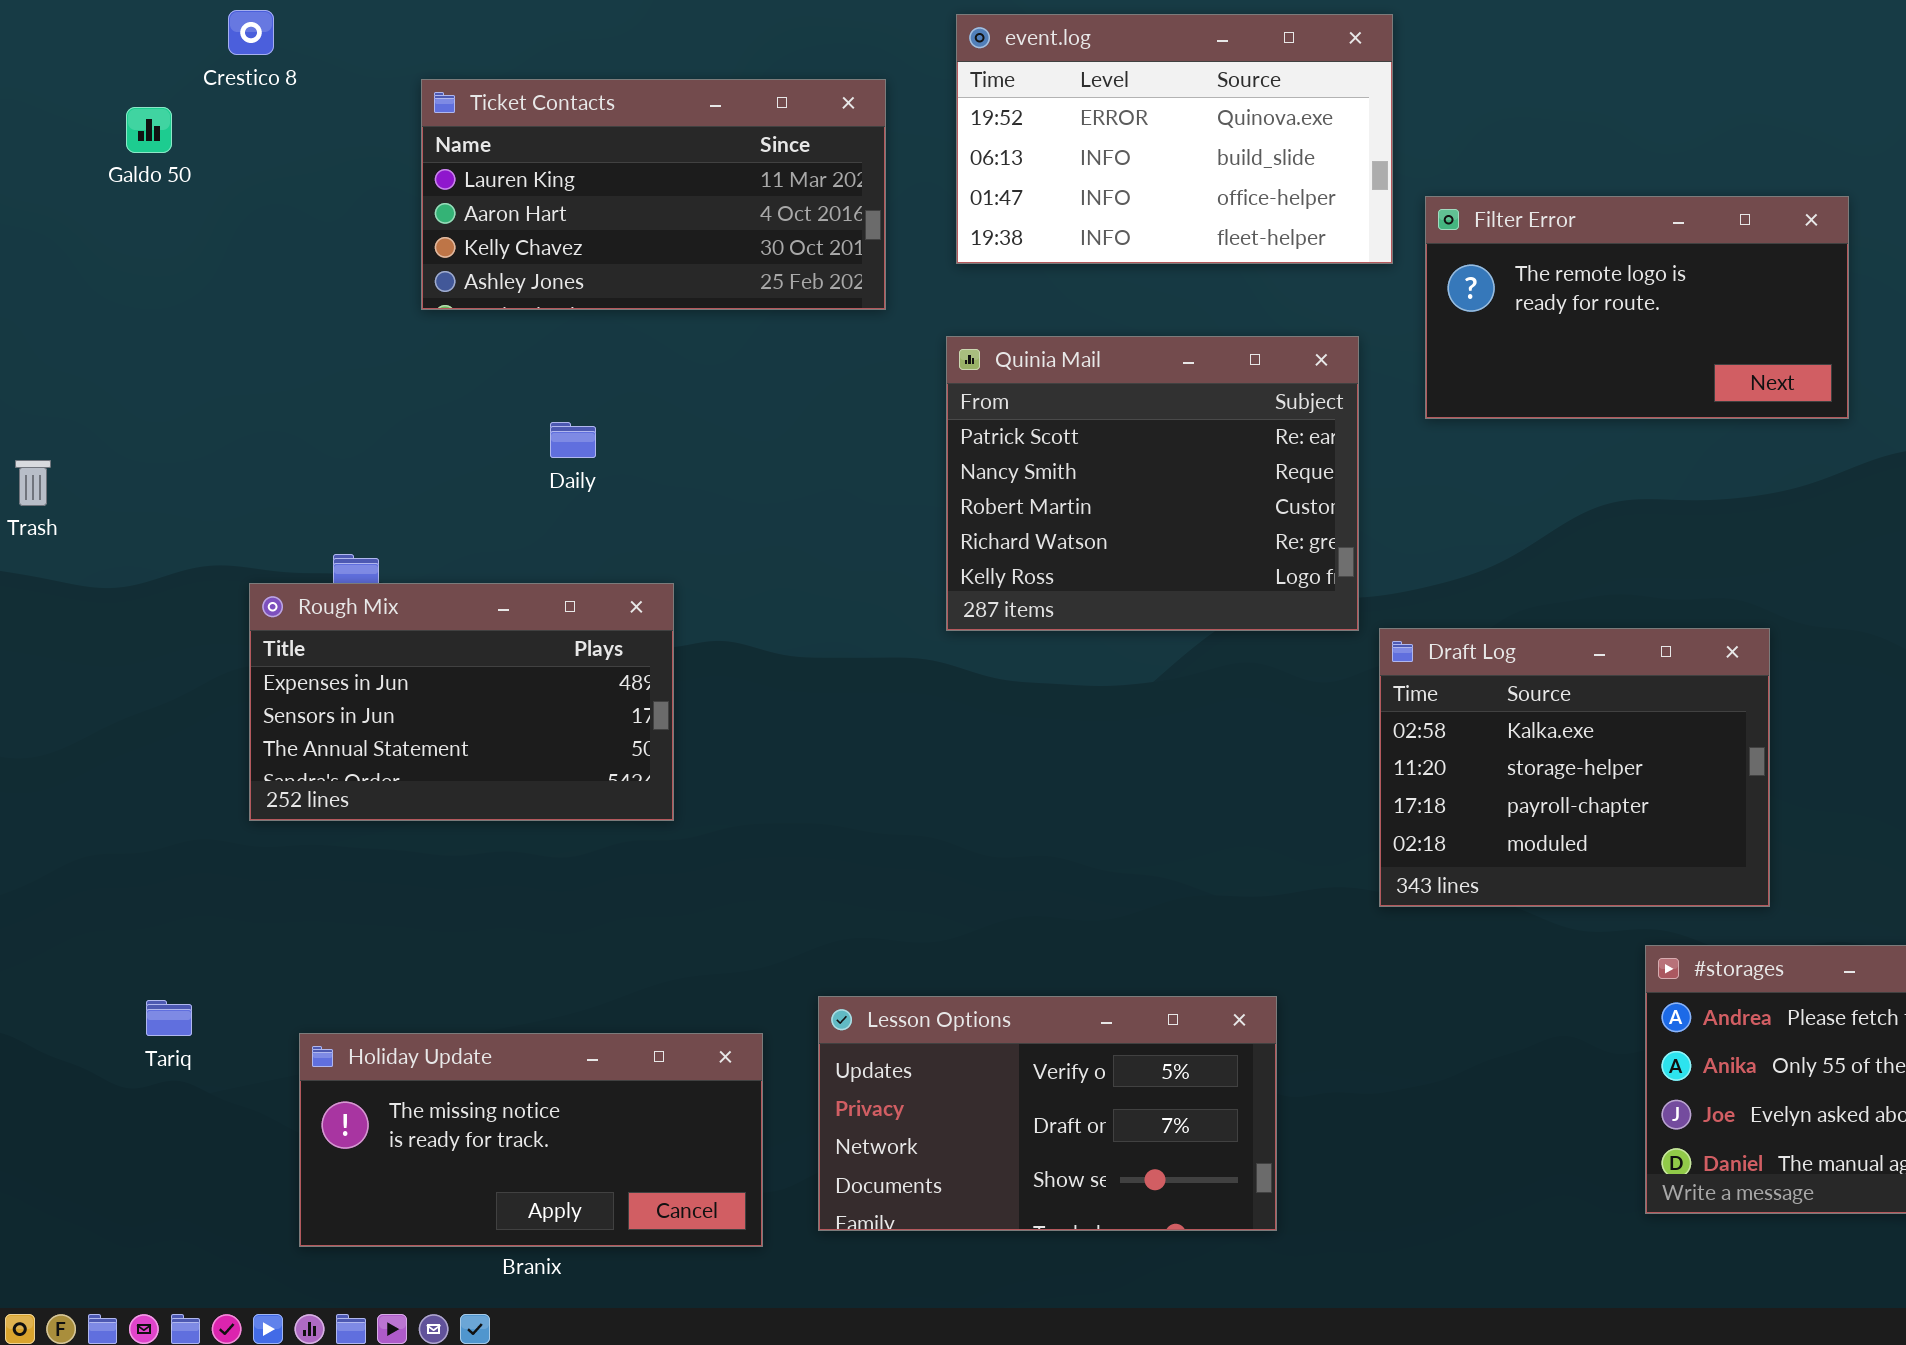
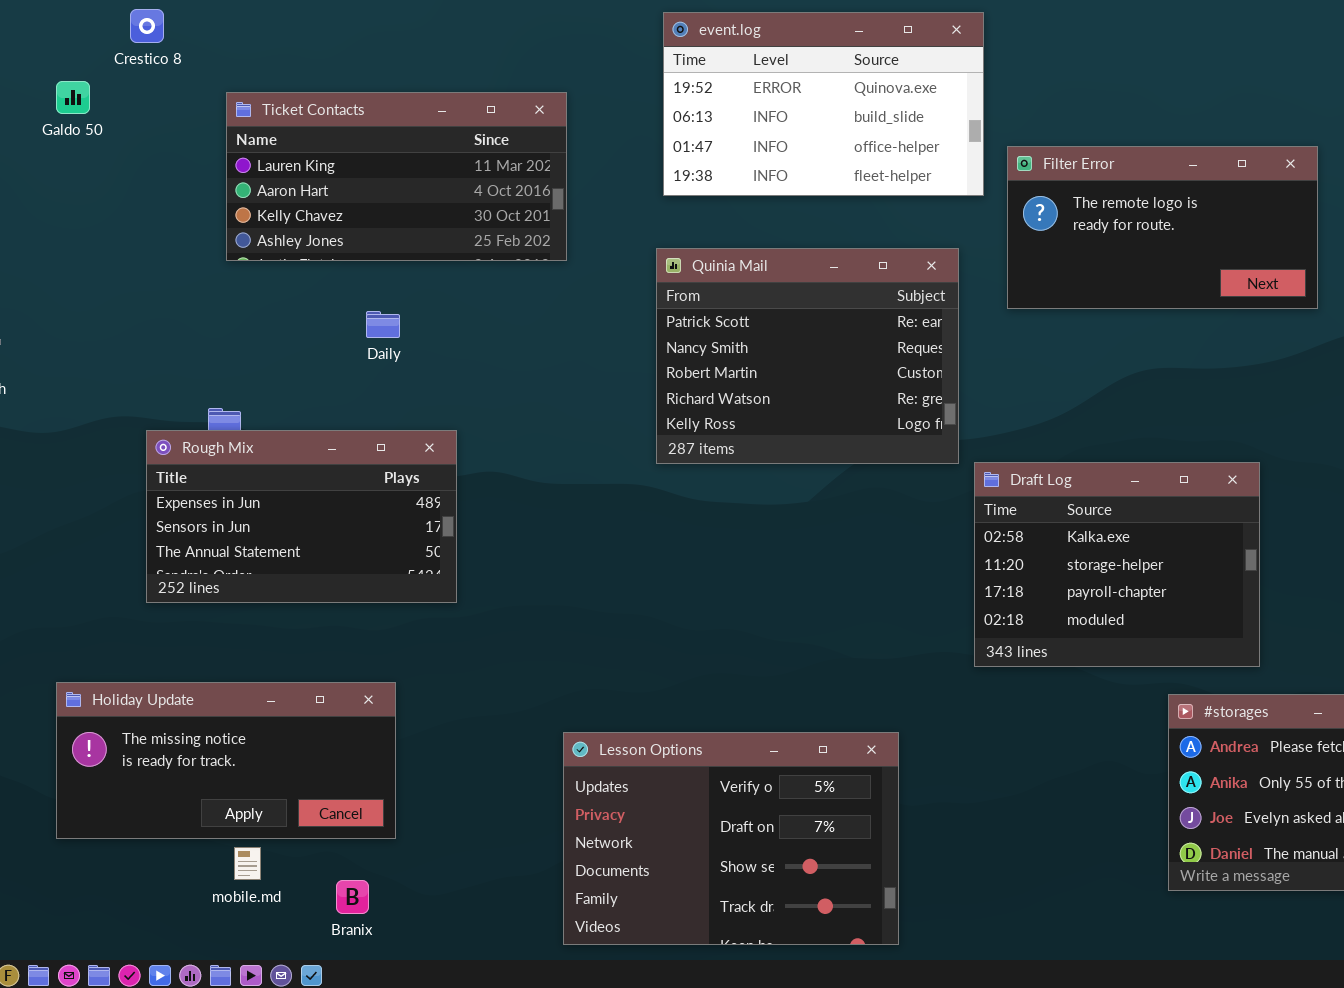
Ticket Contacts: [421,79,886,310] -> [226,92,567,261], moved
Lesson Options: [818,996,1277,1231] -> [563,732,899,945], resized
Holiday Update: [299,1033,763,1247] -> [56,682,396,839], moved

